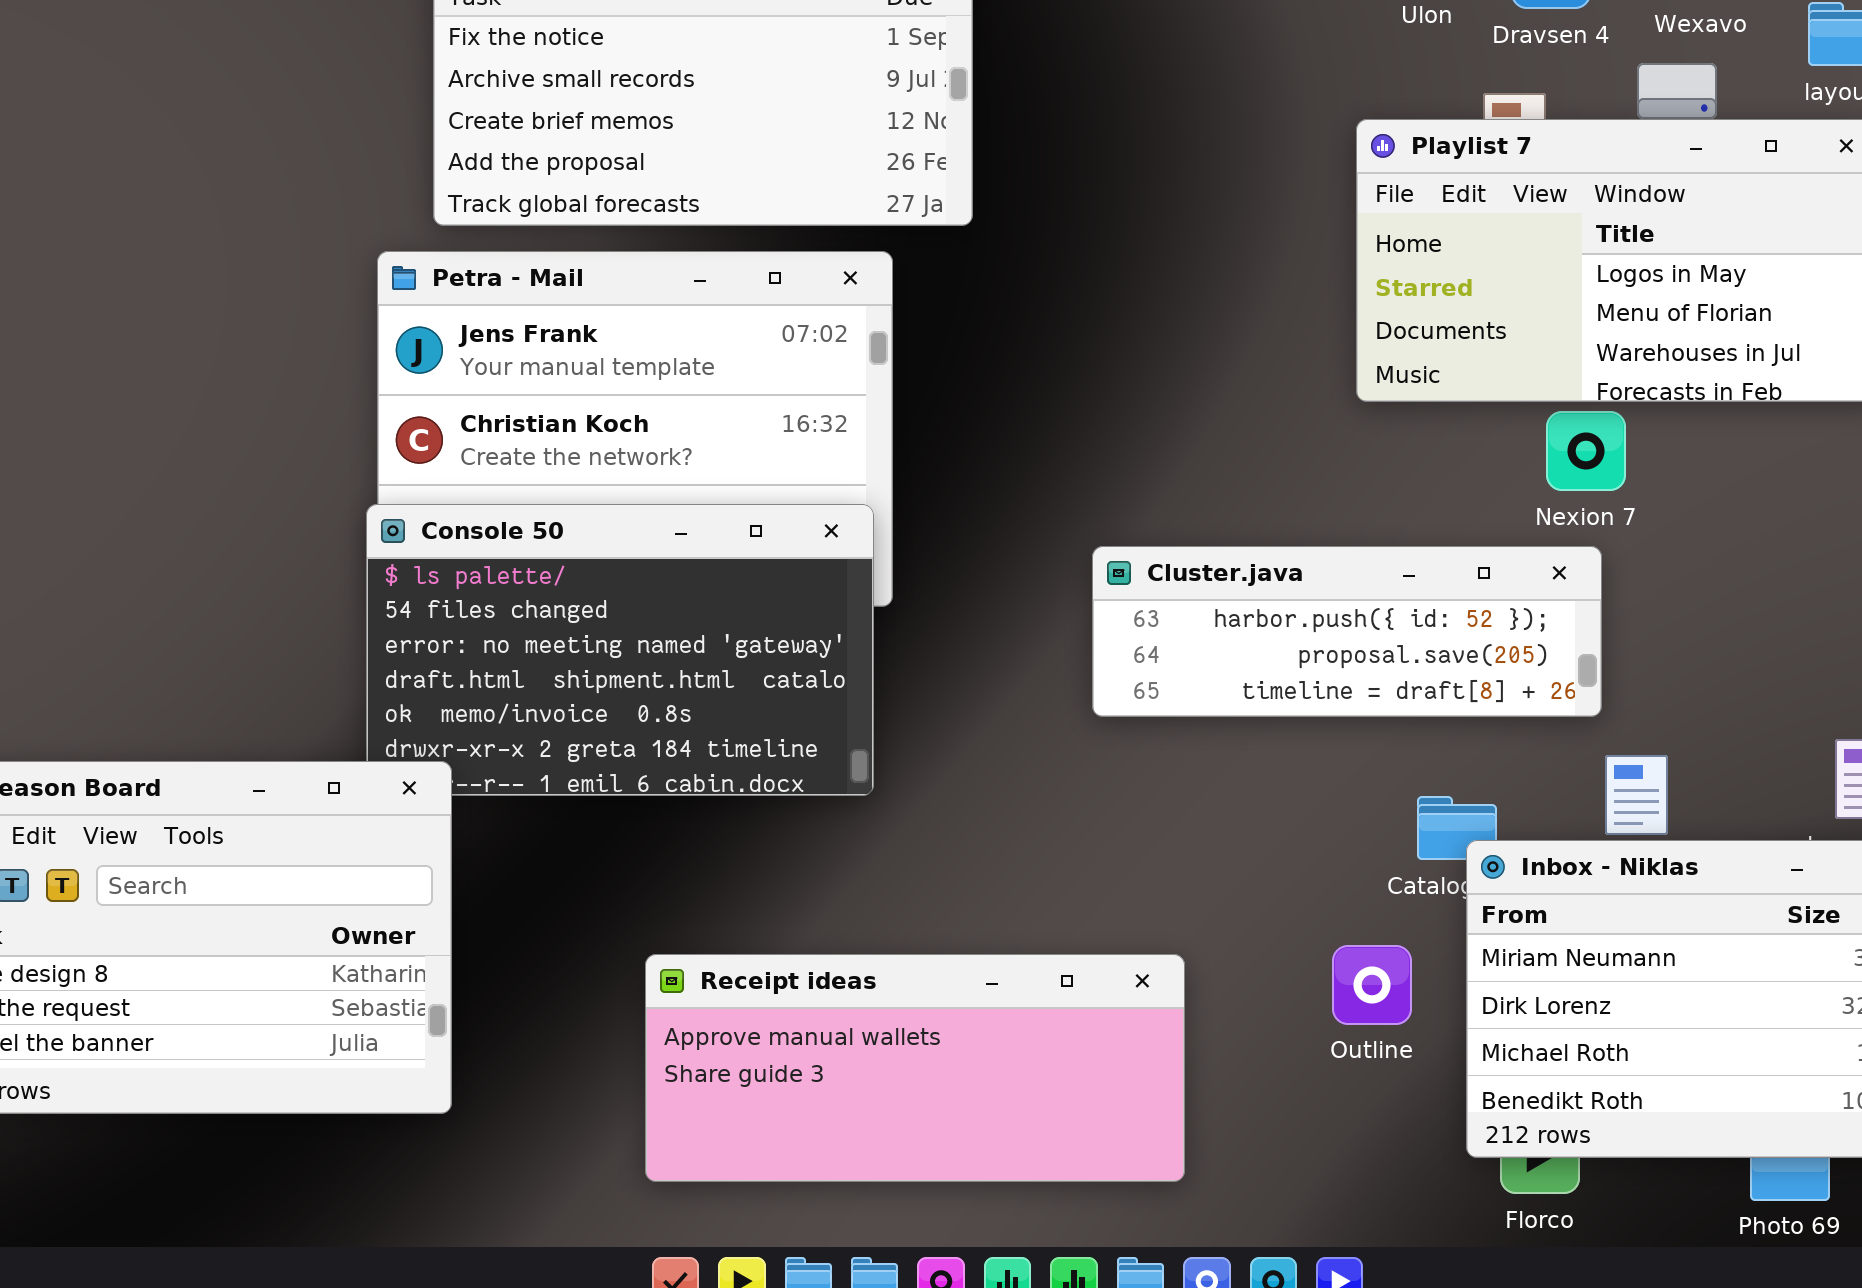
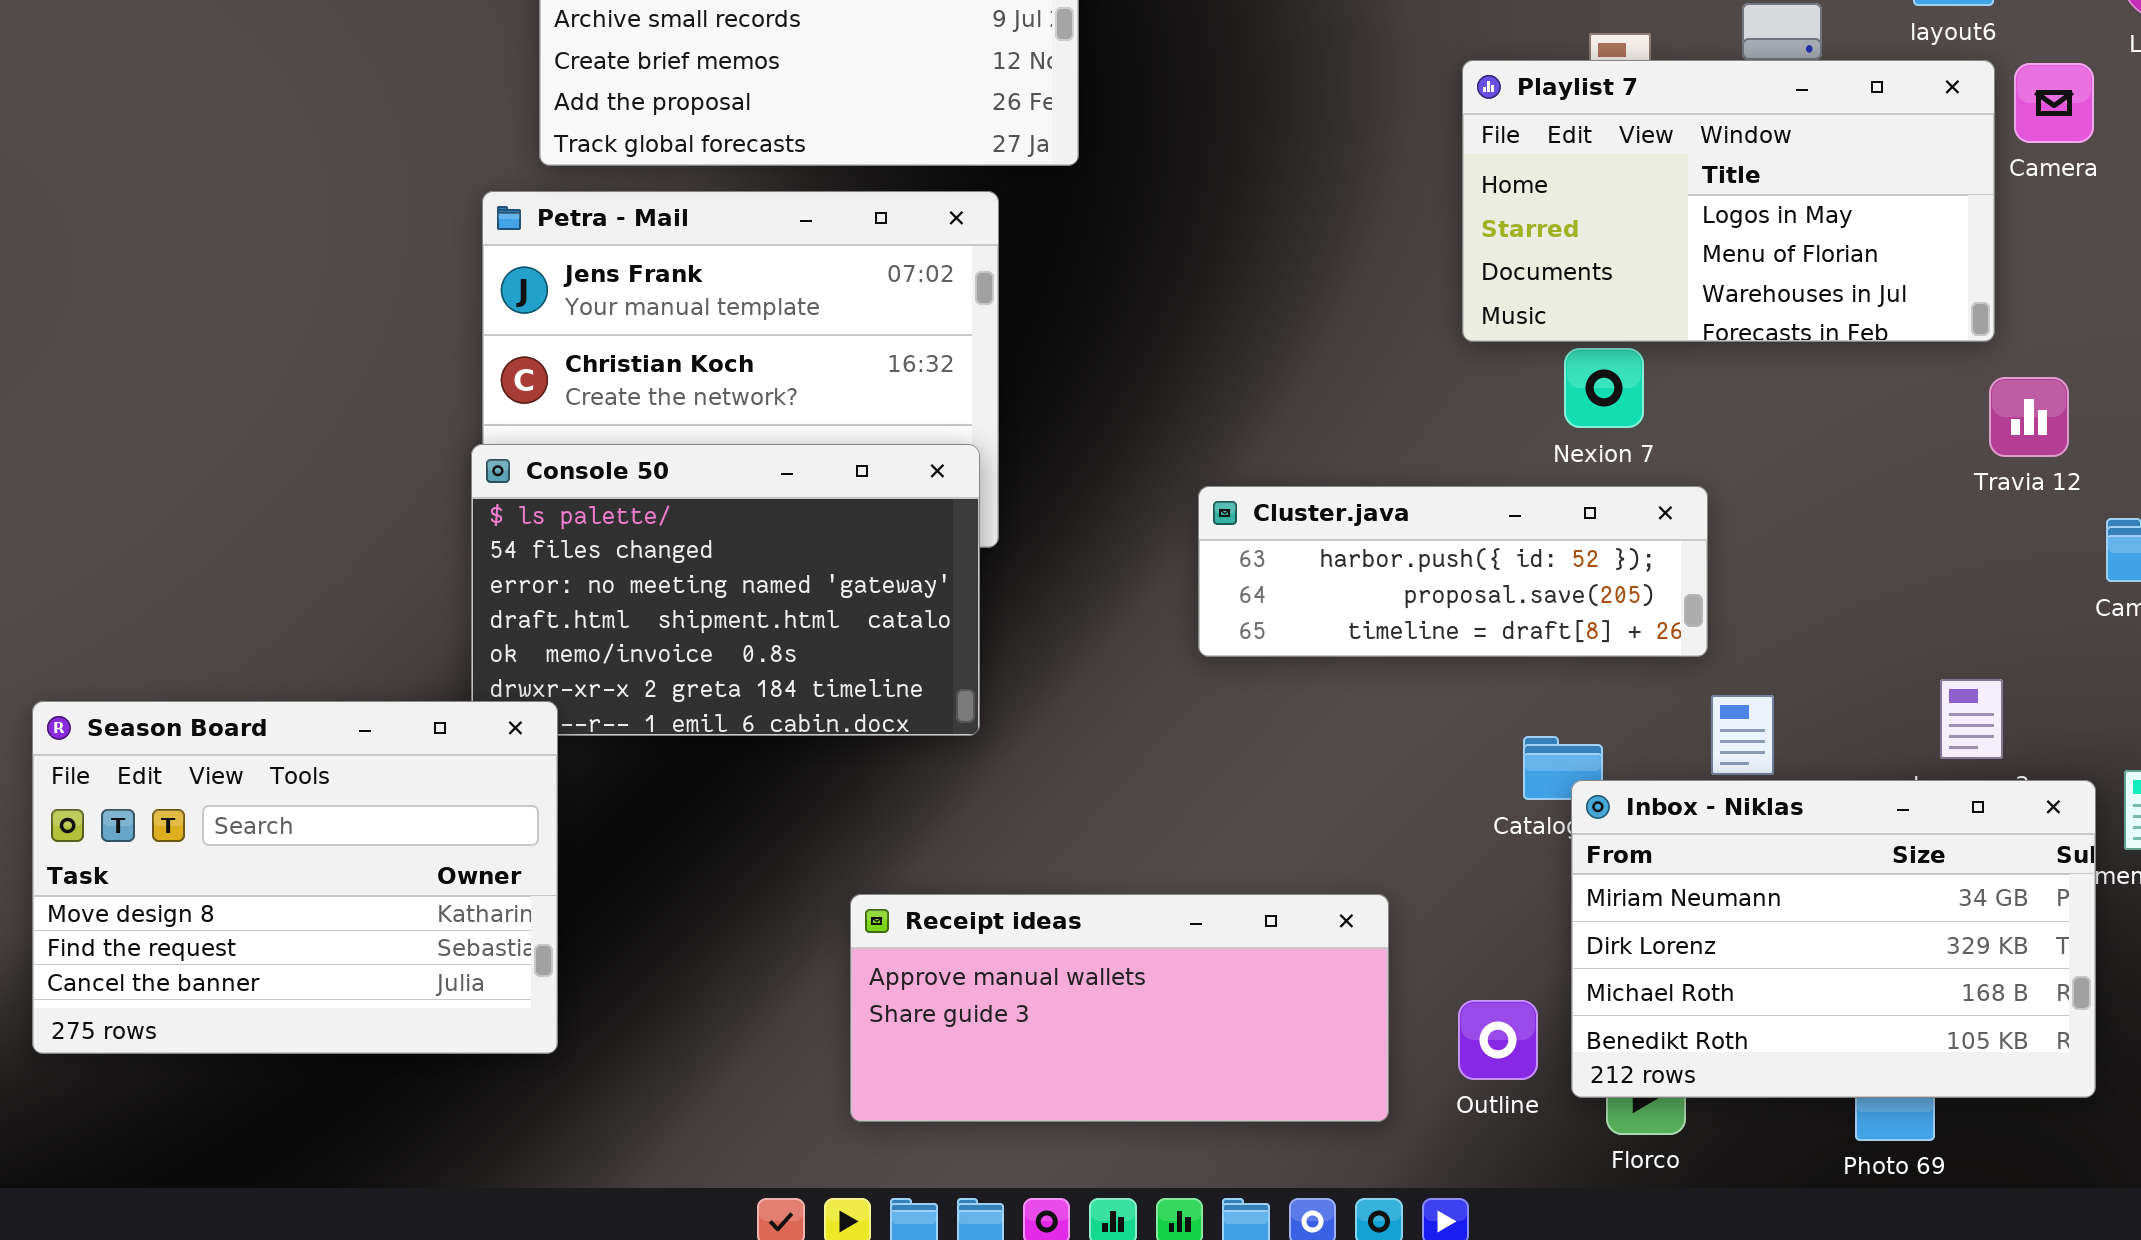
Nexion 7: [1546,411,1626,491] -> [1564,348,1644,428], moved
Outline: [1332,945,1412,1025] -> [1458,1000,1538,1080], moved
Receipt ideas: [645,954,1185,1182] -> [850,894,1389,1122], moved

